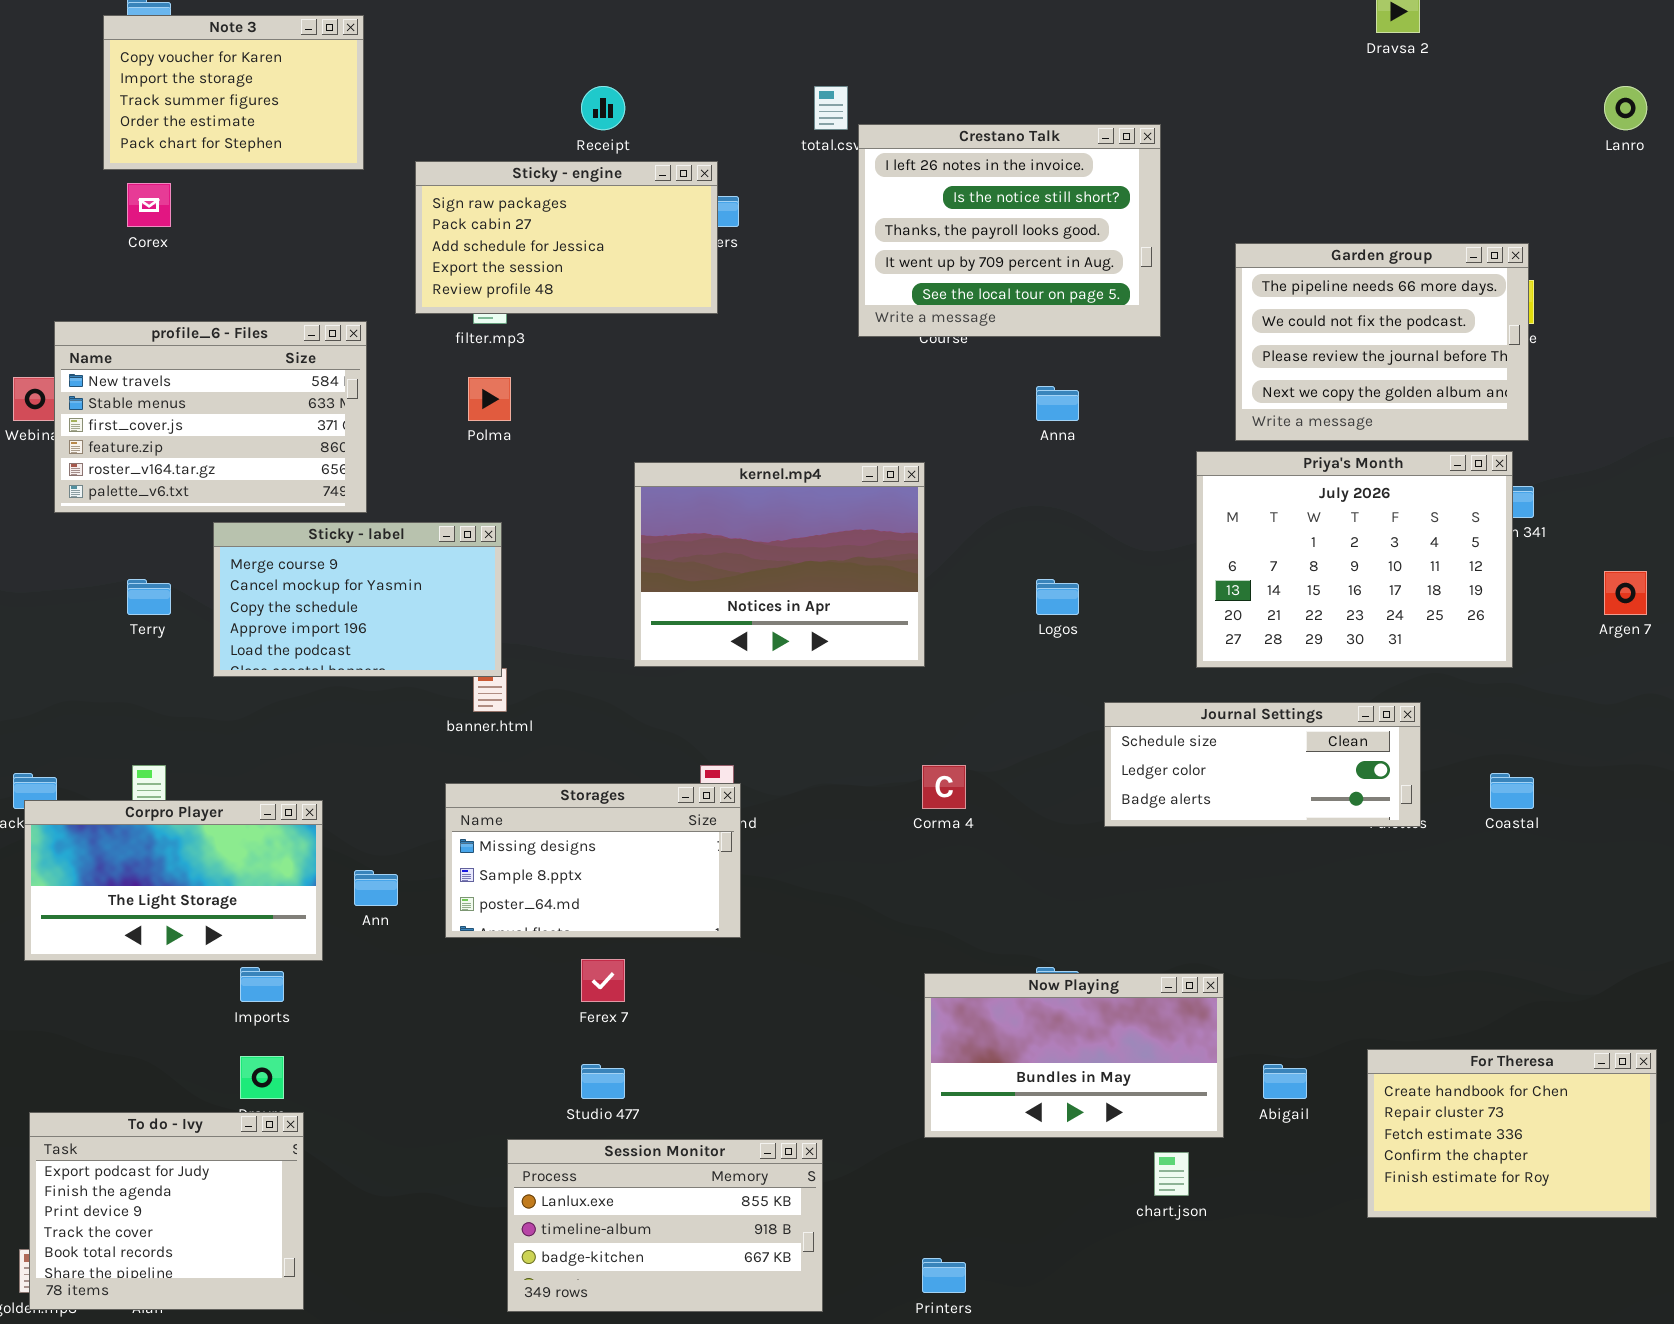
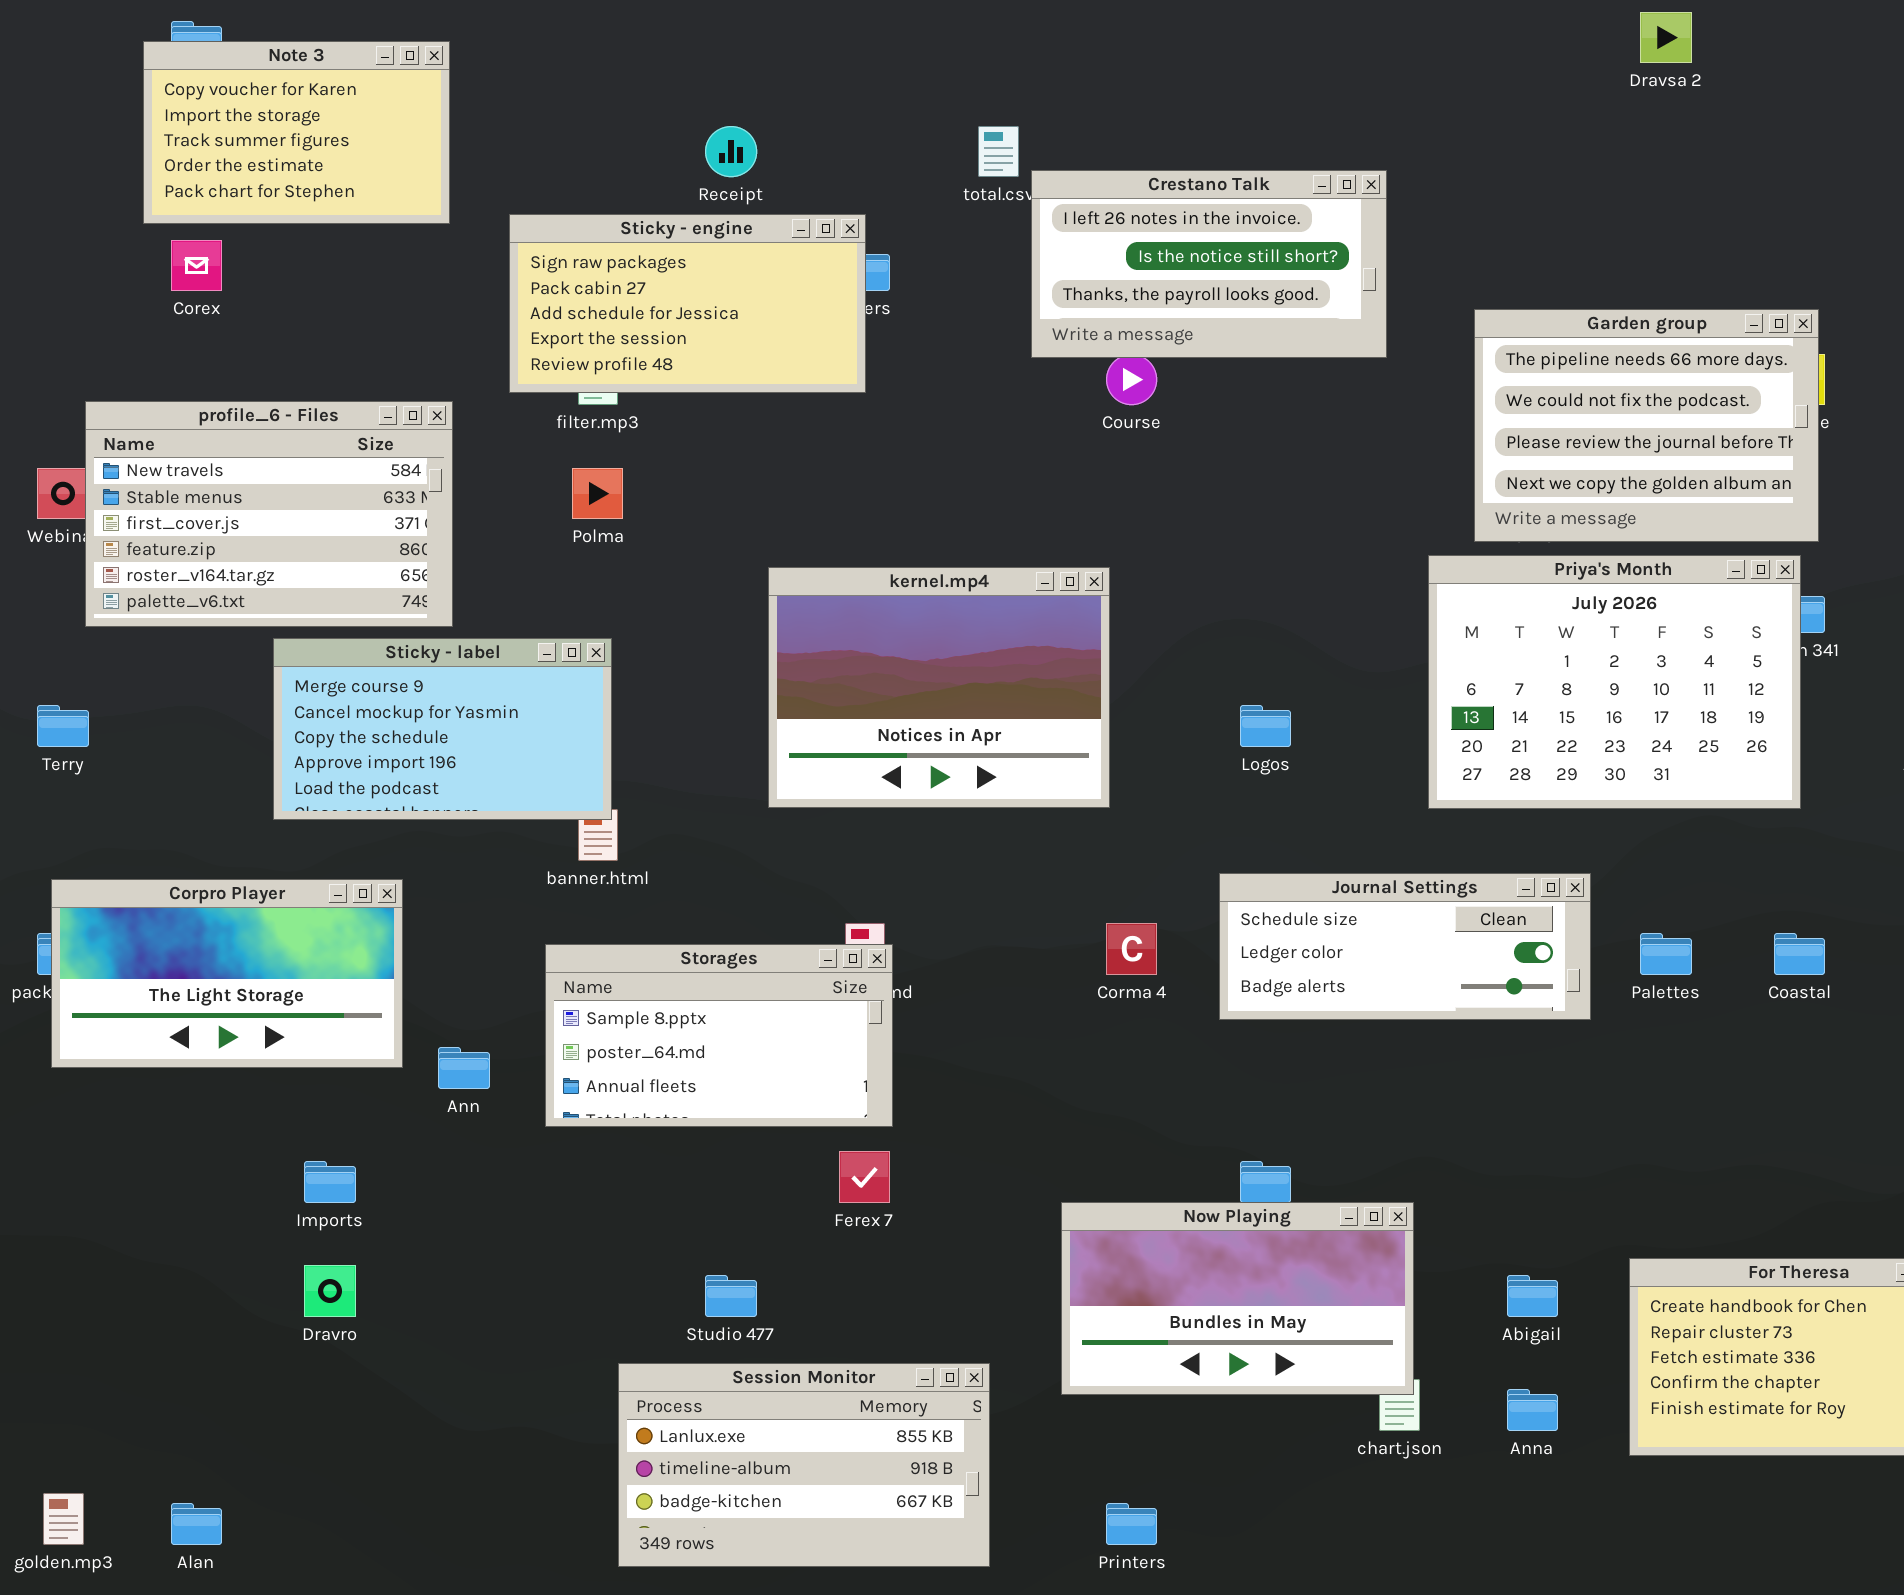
Crestano Talk: [858,124,1161,337] -> [1031,170,1387,358], resized
Anna: [1036,386,1079,421] -> [1507,1389,1558,1431], moved
Terry: [127,579,171,615] -> [37,705,89,747], moved
Journal Settings: [1104,702,1421,827] -> [1219,873,1591,1020], moved
Storages: [445,783,741,938] -> [545,944,893,1127], scrolled down 1 row
Corpro Player: [24,800,323,961] -> [51,879,403,1068], moved
Ferex 7: [581,959,625,1002] -> [839,1151,890,1203], moved
Now Playing: [924,973,1224,1138] -> [1061,1202,1414,1395], moved
To do - Ivy: [29,1112,304,1310] -> none, closed

